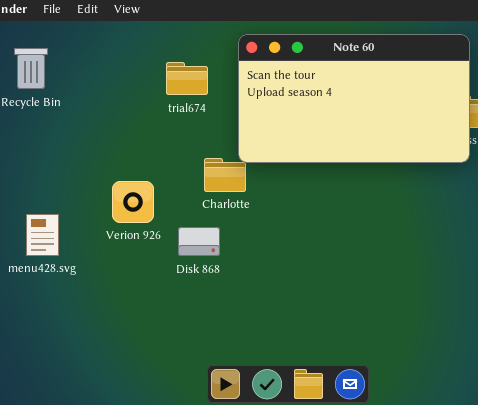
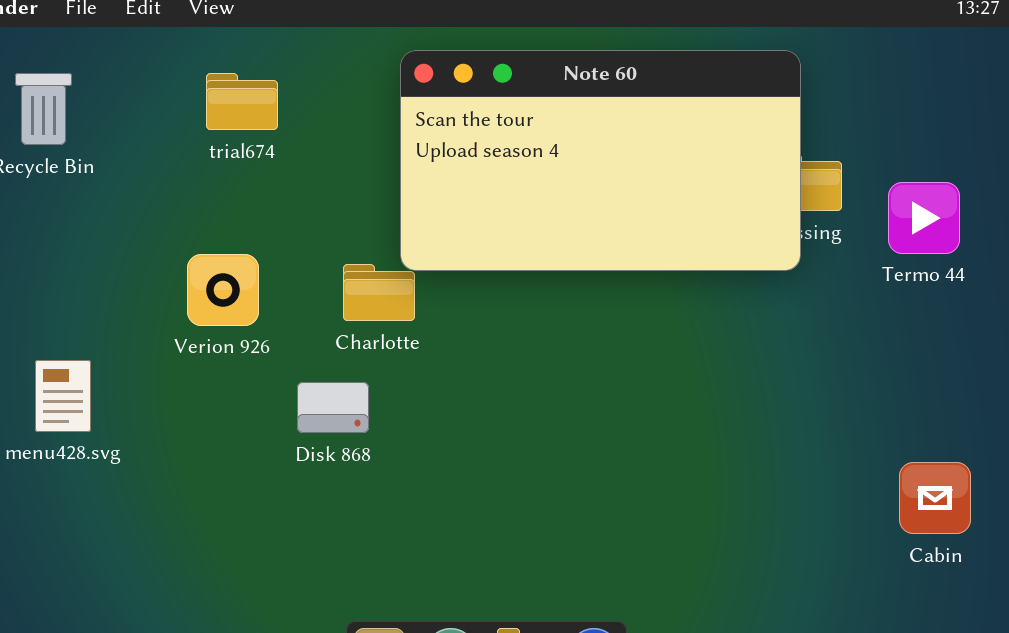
trial674: [166,62,208,95] -> [206,73,278,130], moved
Verion 926: [112,181,154,223] -> [187,254,259,326], moved

